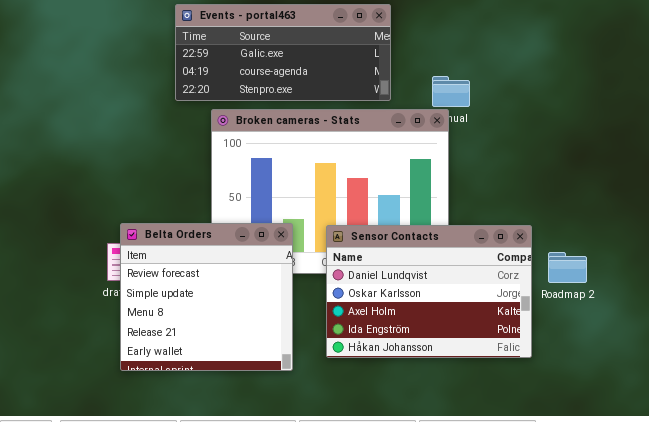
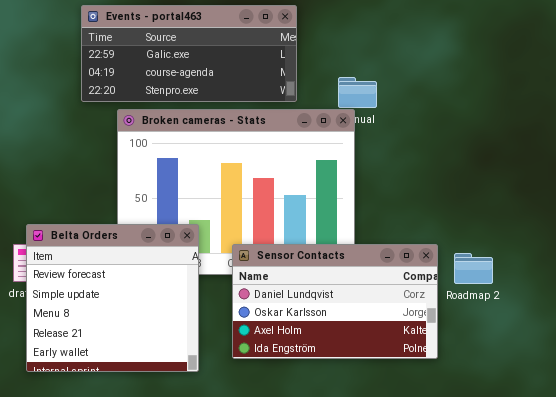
Sensor Contacts: [326,225,532,358] -> [232,244,438,359], resized

